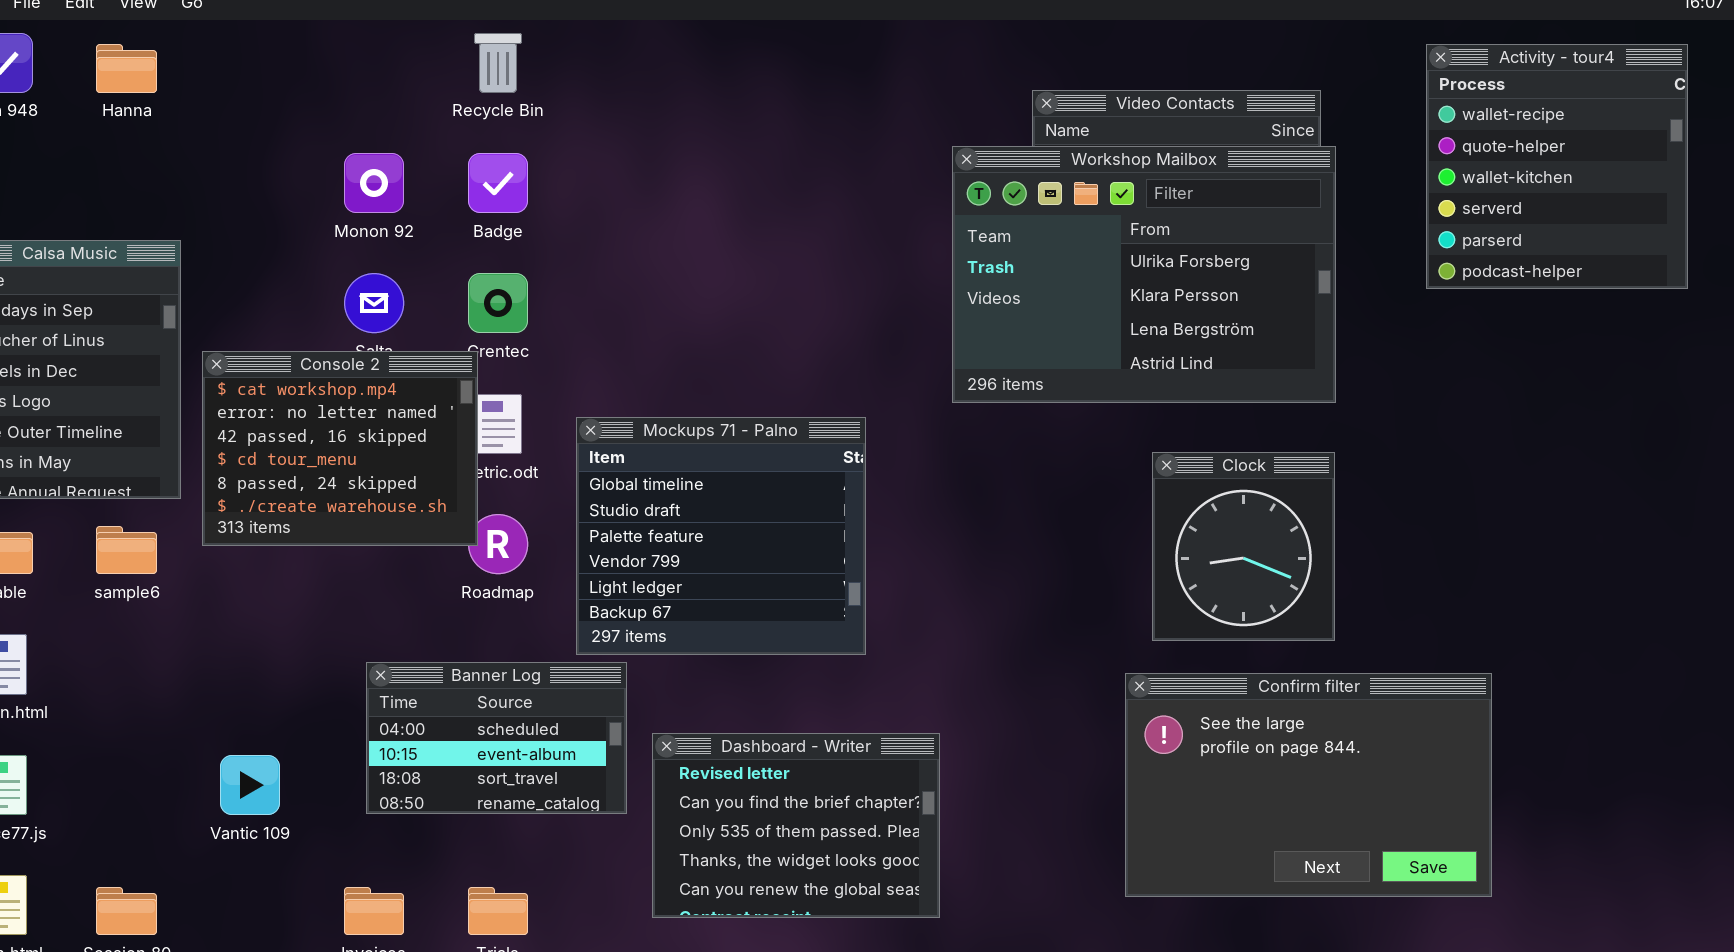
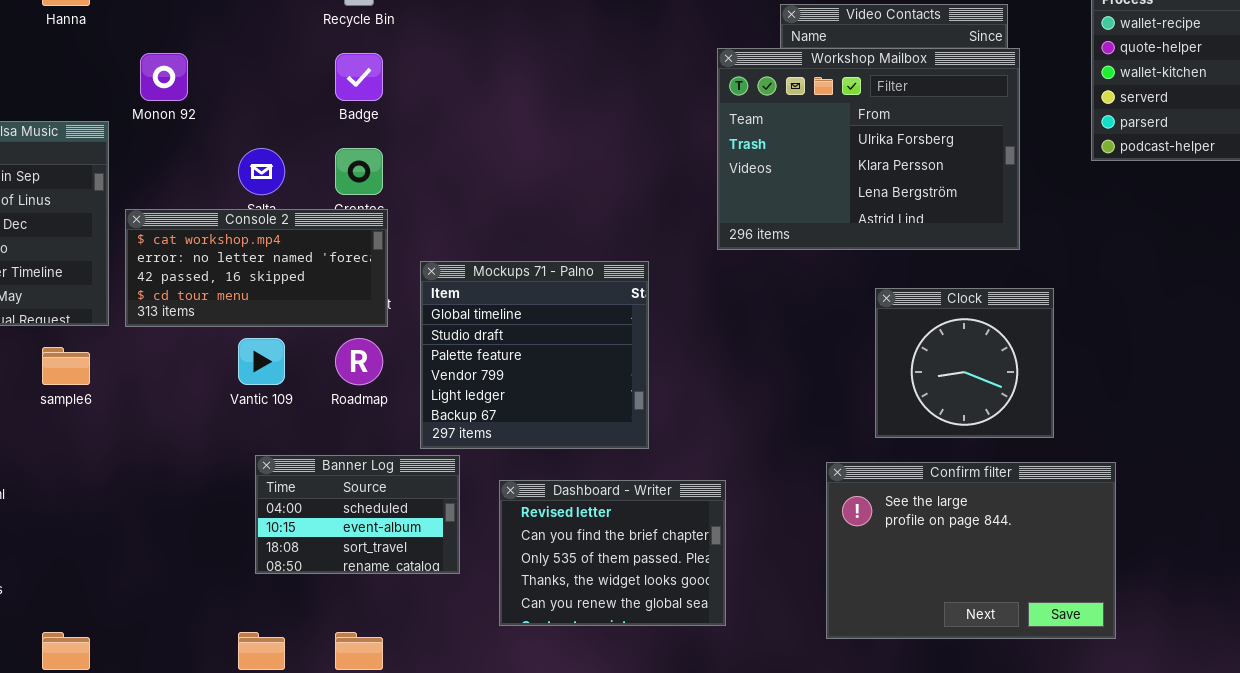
Monon 92: [344,153,404,213] -> [140,53,188,101], moved
Console 2: [202,351,478,546] -> [125,209,388,327], resized
Clock: [1152,452,1335,641] -> [875,288,1054,438], resized
Confirm filter: [1125,673,1492,897] -> [826,462,1116,639], moved
Dashboard - Writer: [652,733,940,918] -> [499,480,726,626], moved
Vantic 109: [220,755,280,815] -> [238,338,285,385], moved

